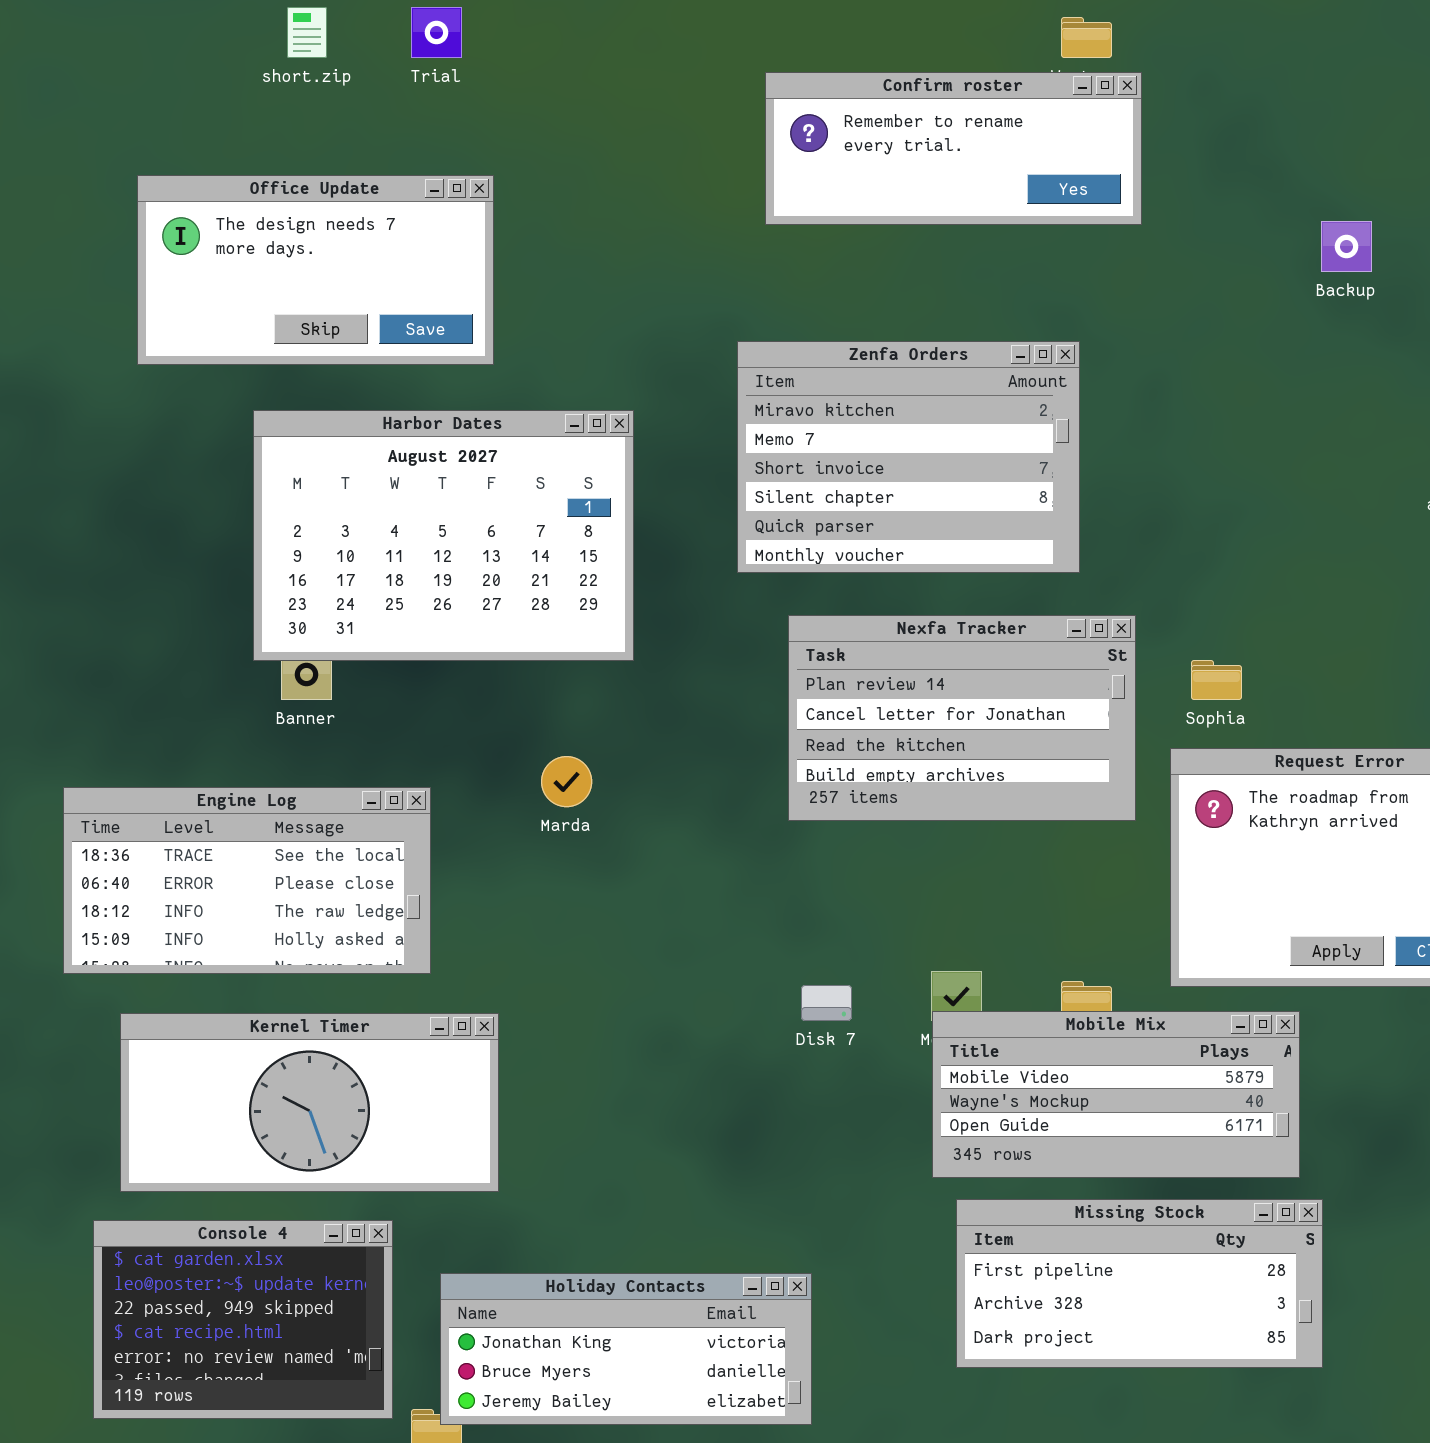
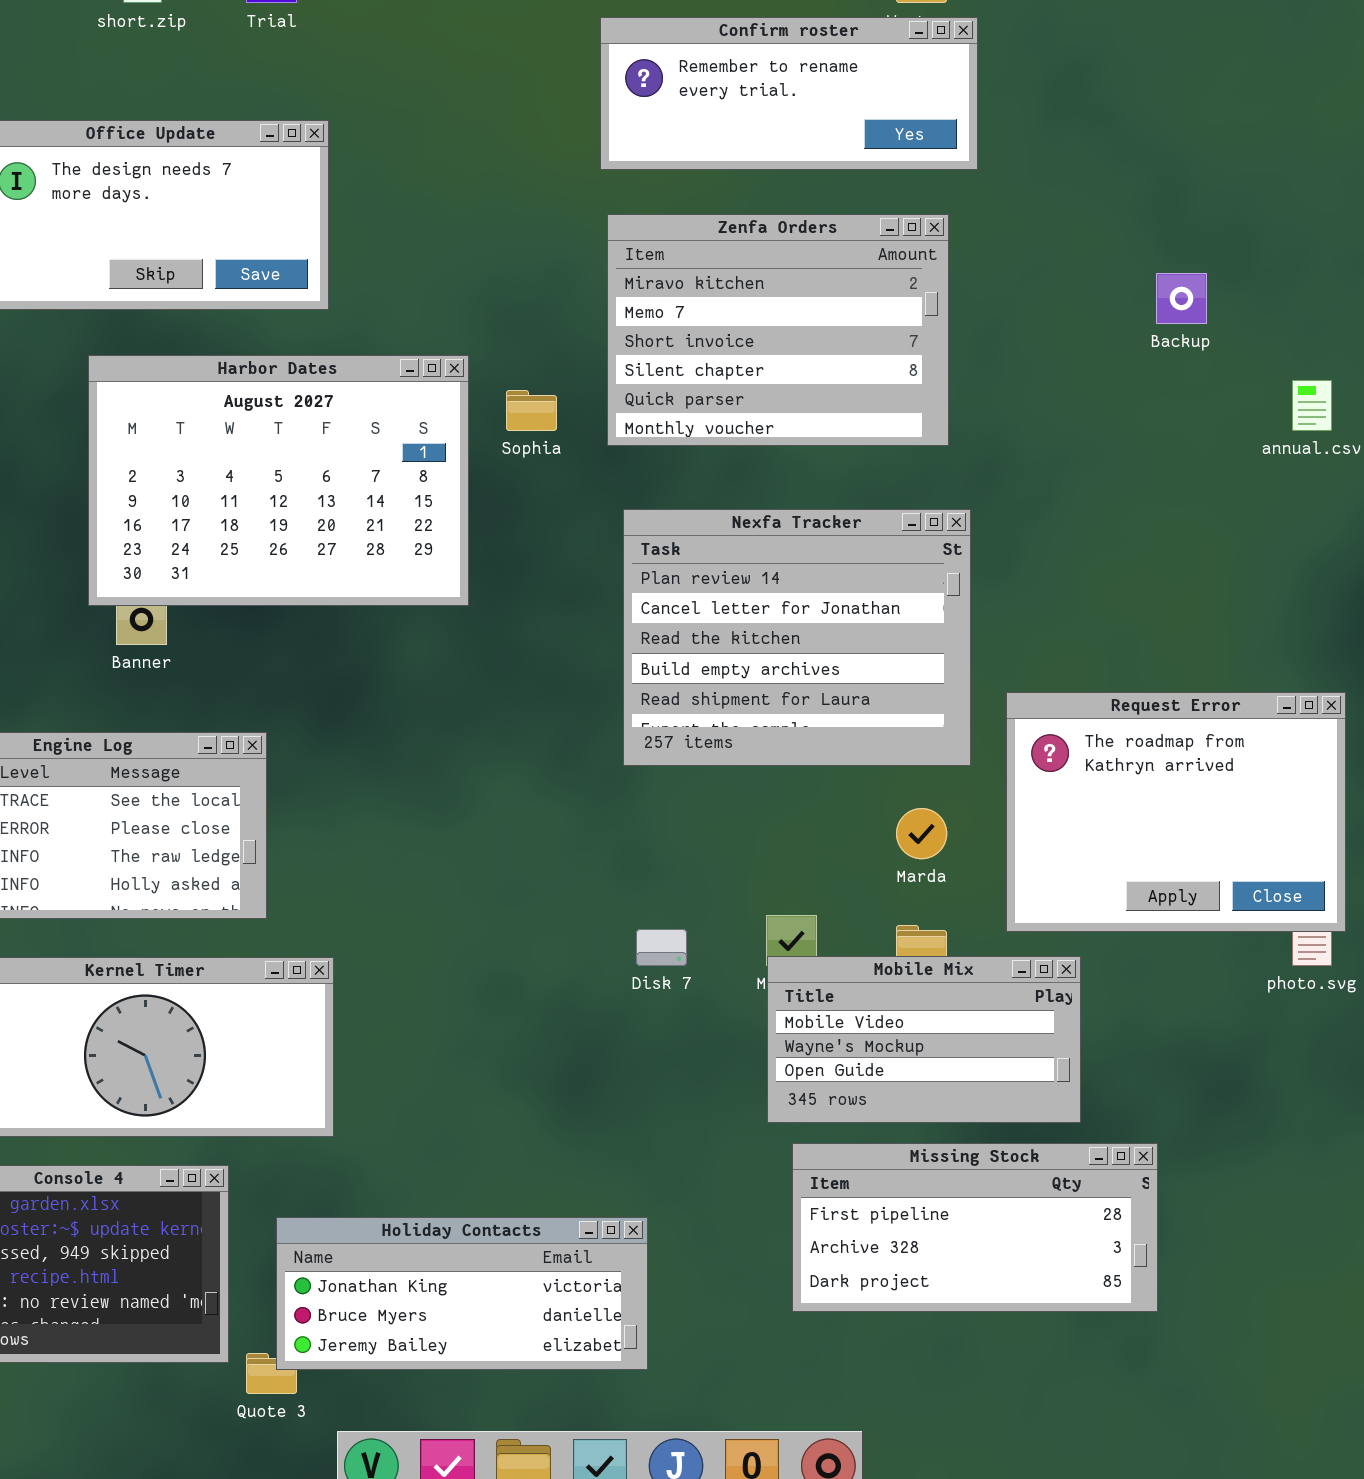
Backup: [1321,221,1372,272] -> [1156,273,1207,324], moved
Zenfa Orders: [737,341,1080,573] -> [607,214,949,446], moved
Nexfa Tracker: [788,615,1136,821] -> [623,509,971,766], resized
Sophia: [1191,660,1242,700] -> [506,390,557,431], moved
Marda: [541,756,592,807] -> [896,808,947,859], moved
Mobile Mix: [932,1011,1300,1178] -> [767,956,1081,1123], resized

